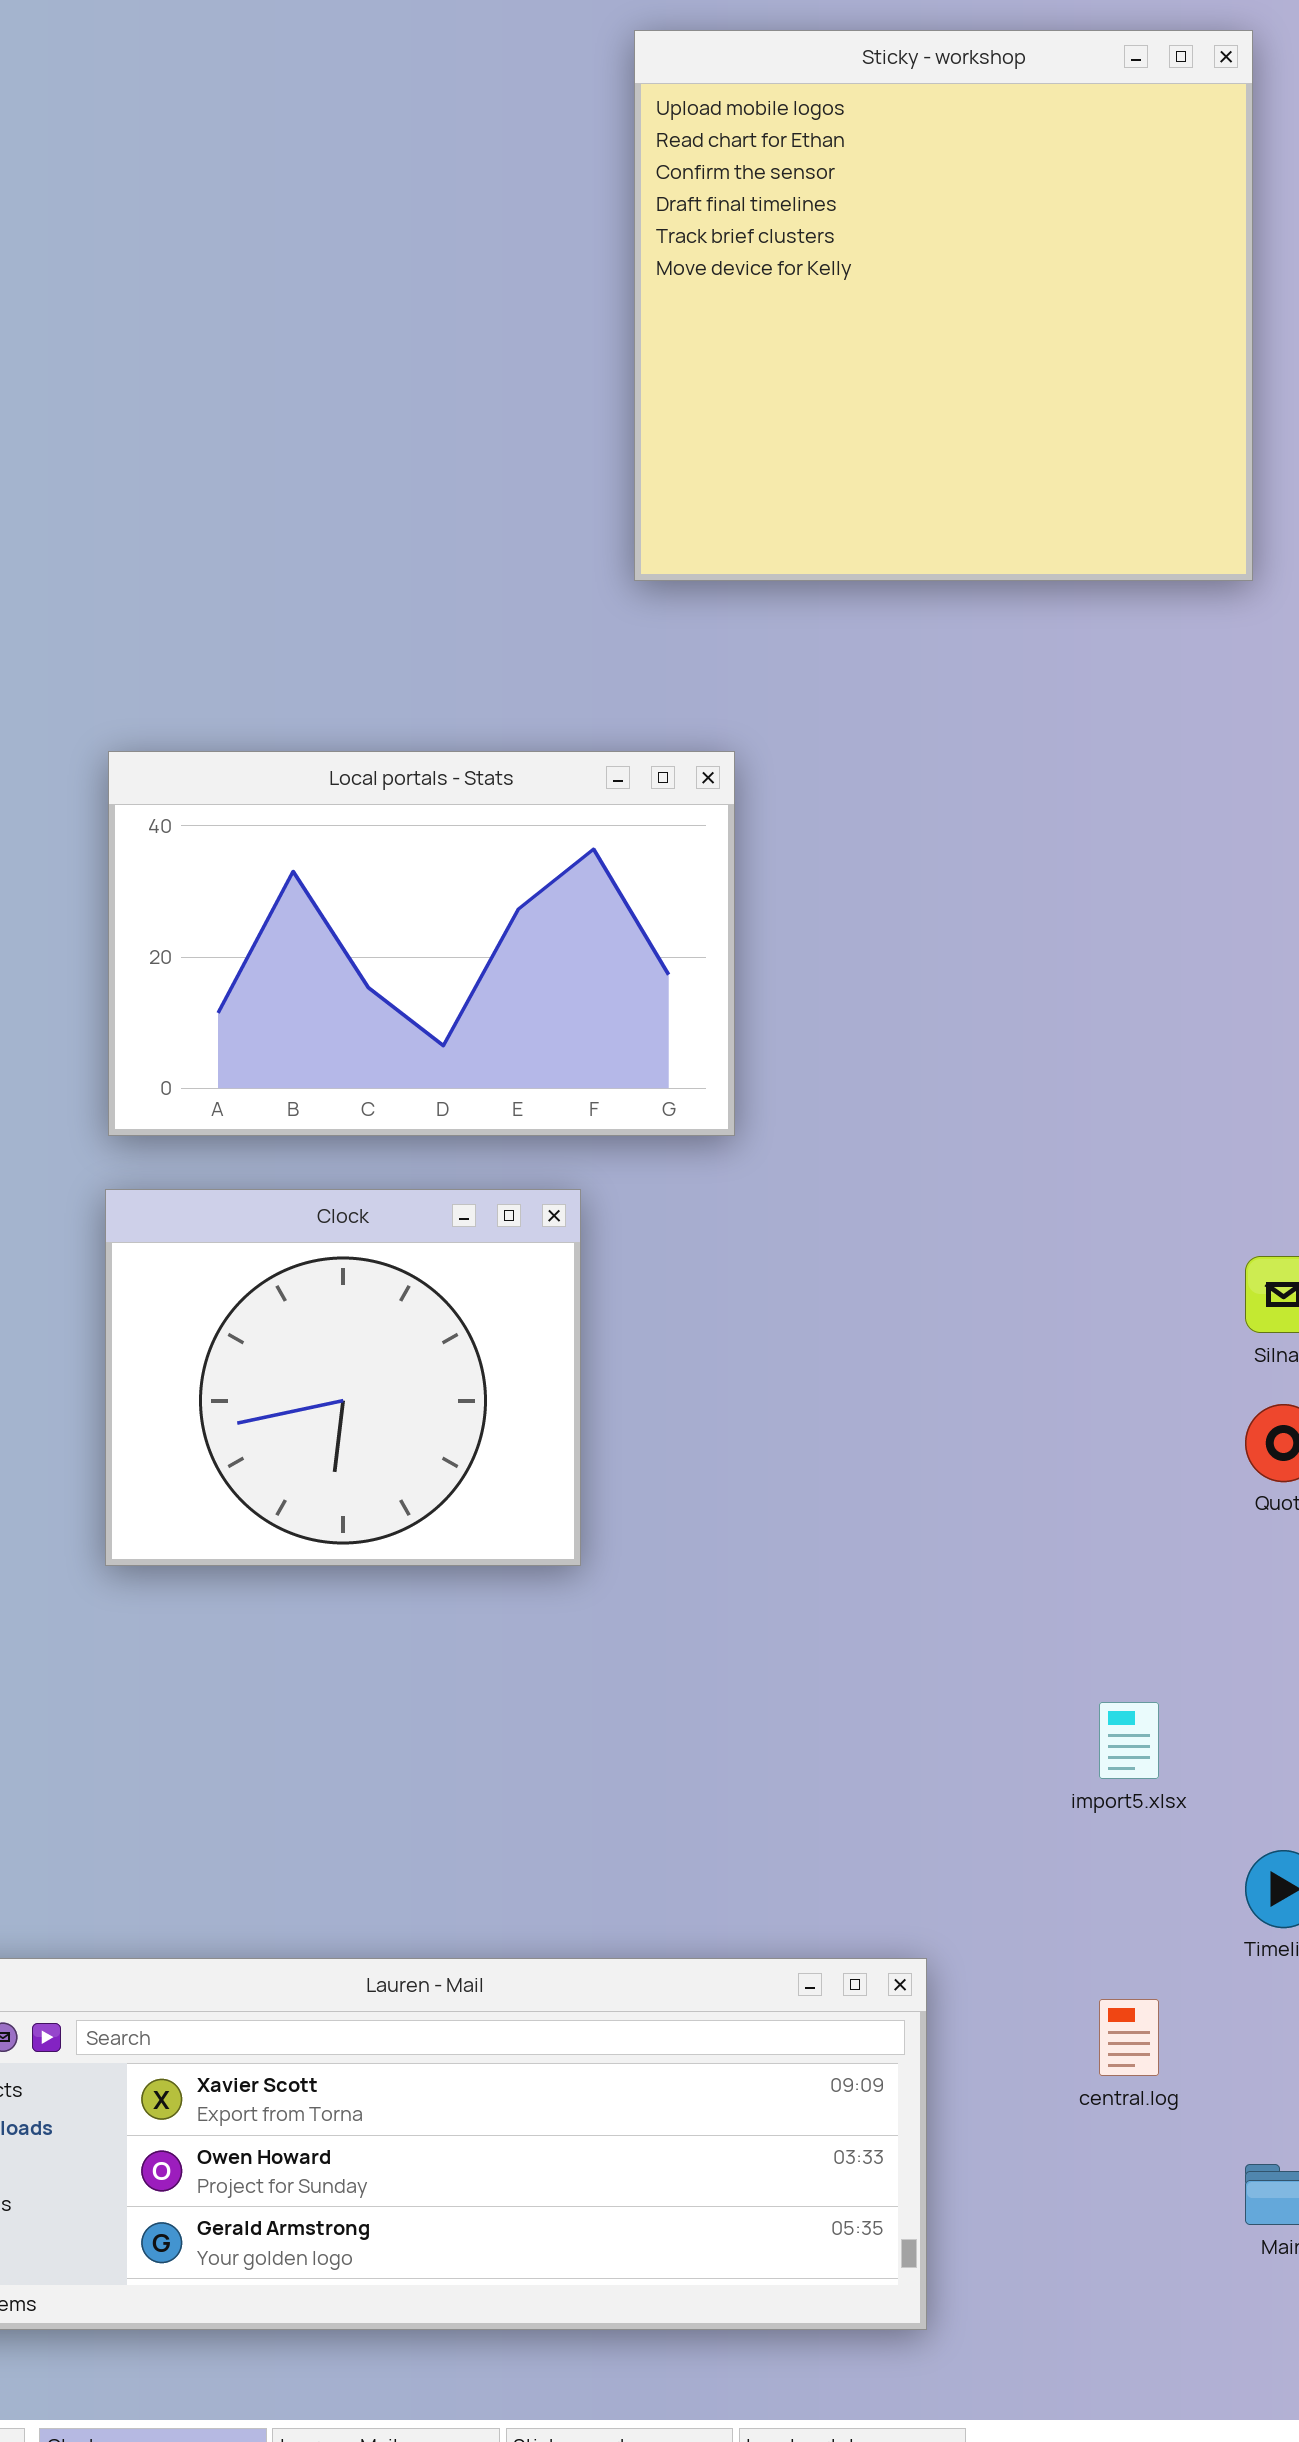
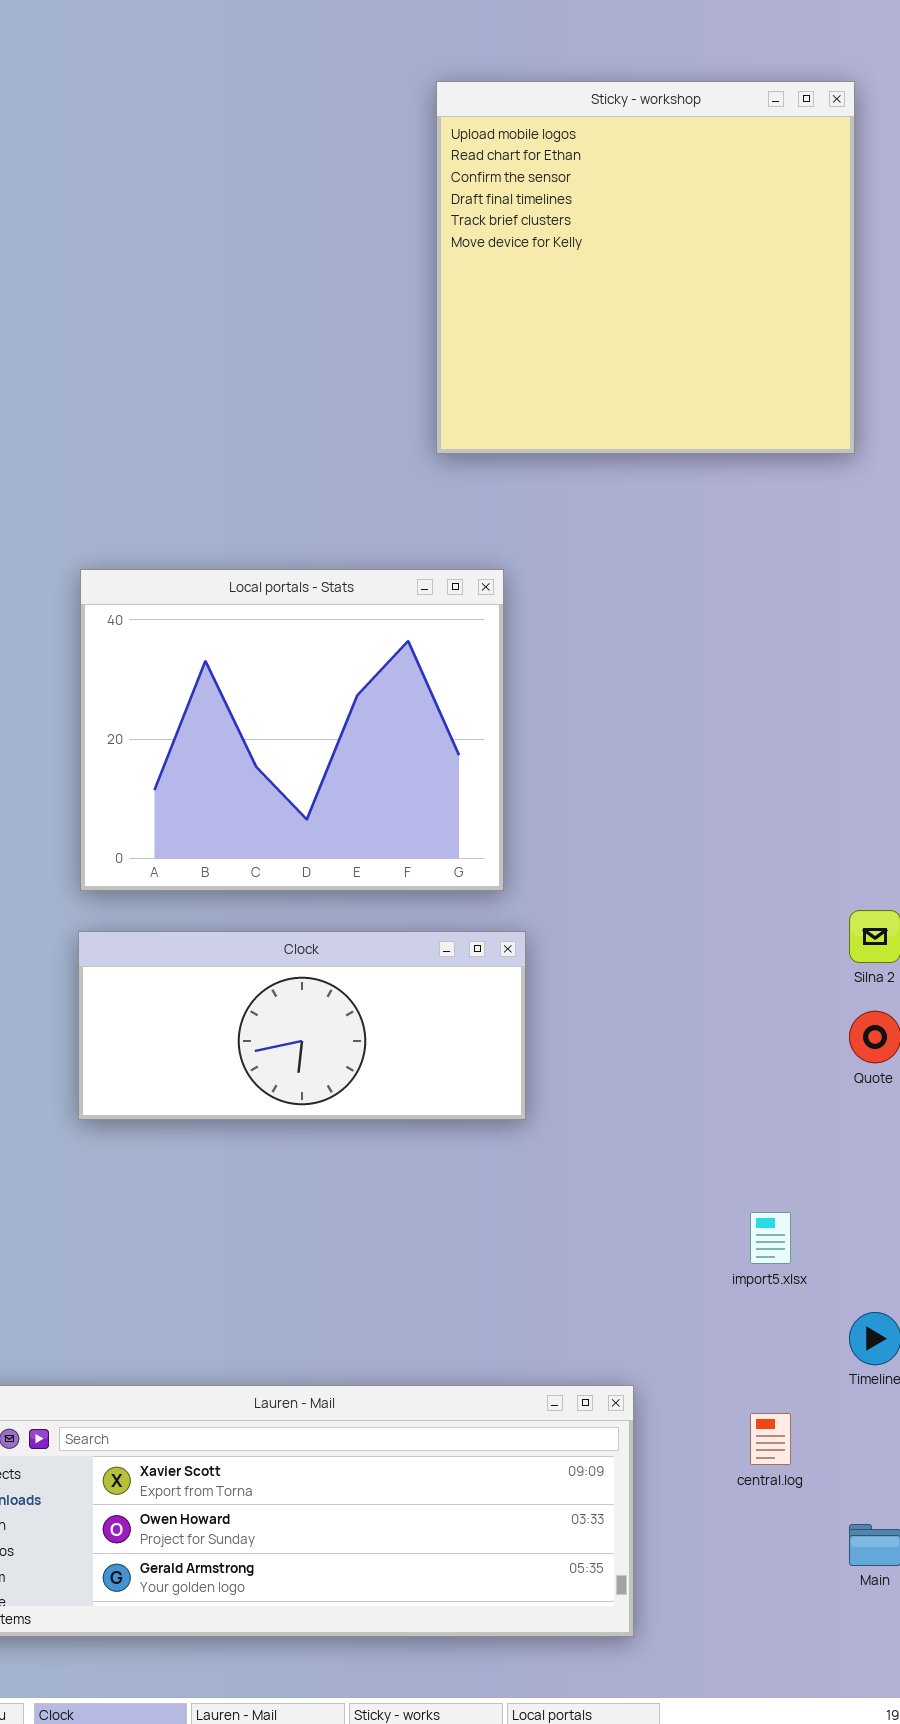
Local portals - Stats: [108,751,735,1136] -> [80,569,504,891], resized
Clock: [105,1189,581,1566] -> [78,931,526,1120], resized

